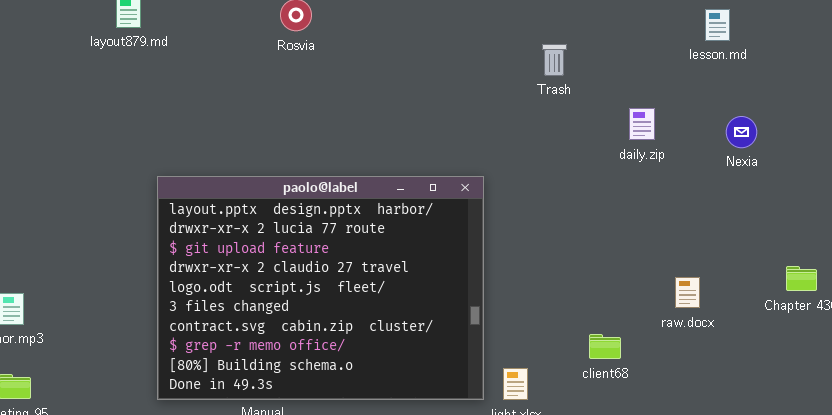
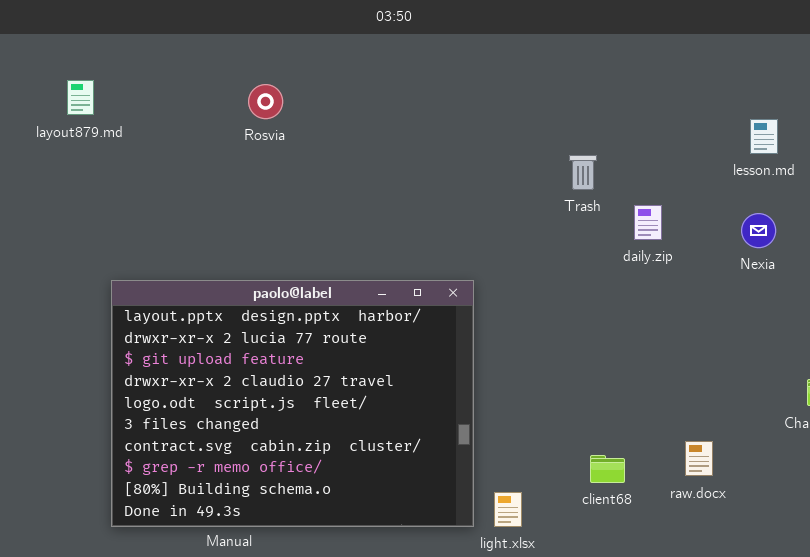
lesson.md: [705,9,730,41] -> [750,119,778,154], moved
Trash: [542,44,567,76] -> [569,155,597,190], moved
raw.docx: [675,277,700,308] -> [685,441,713,476], moved

